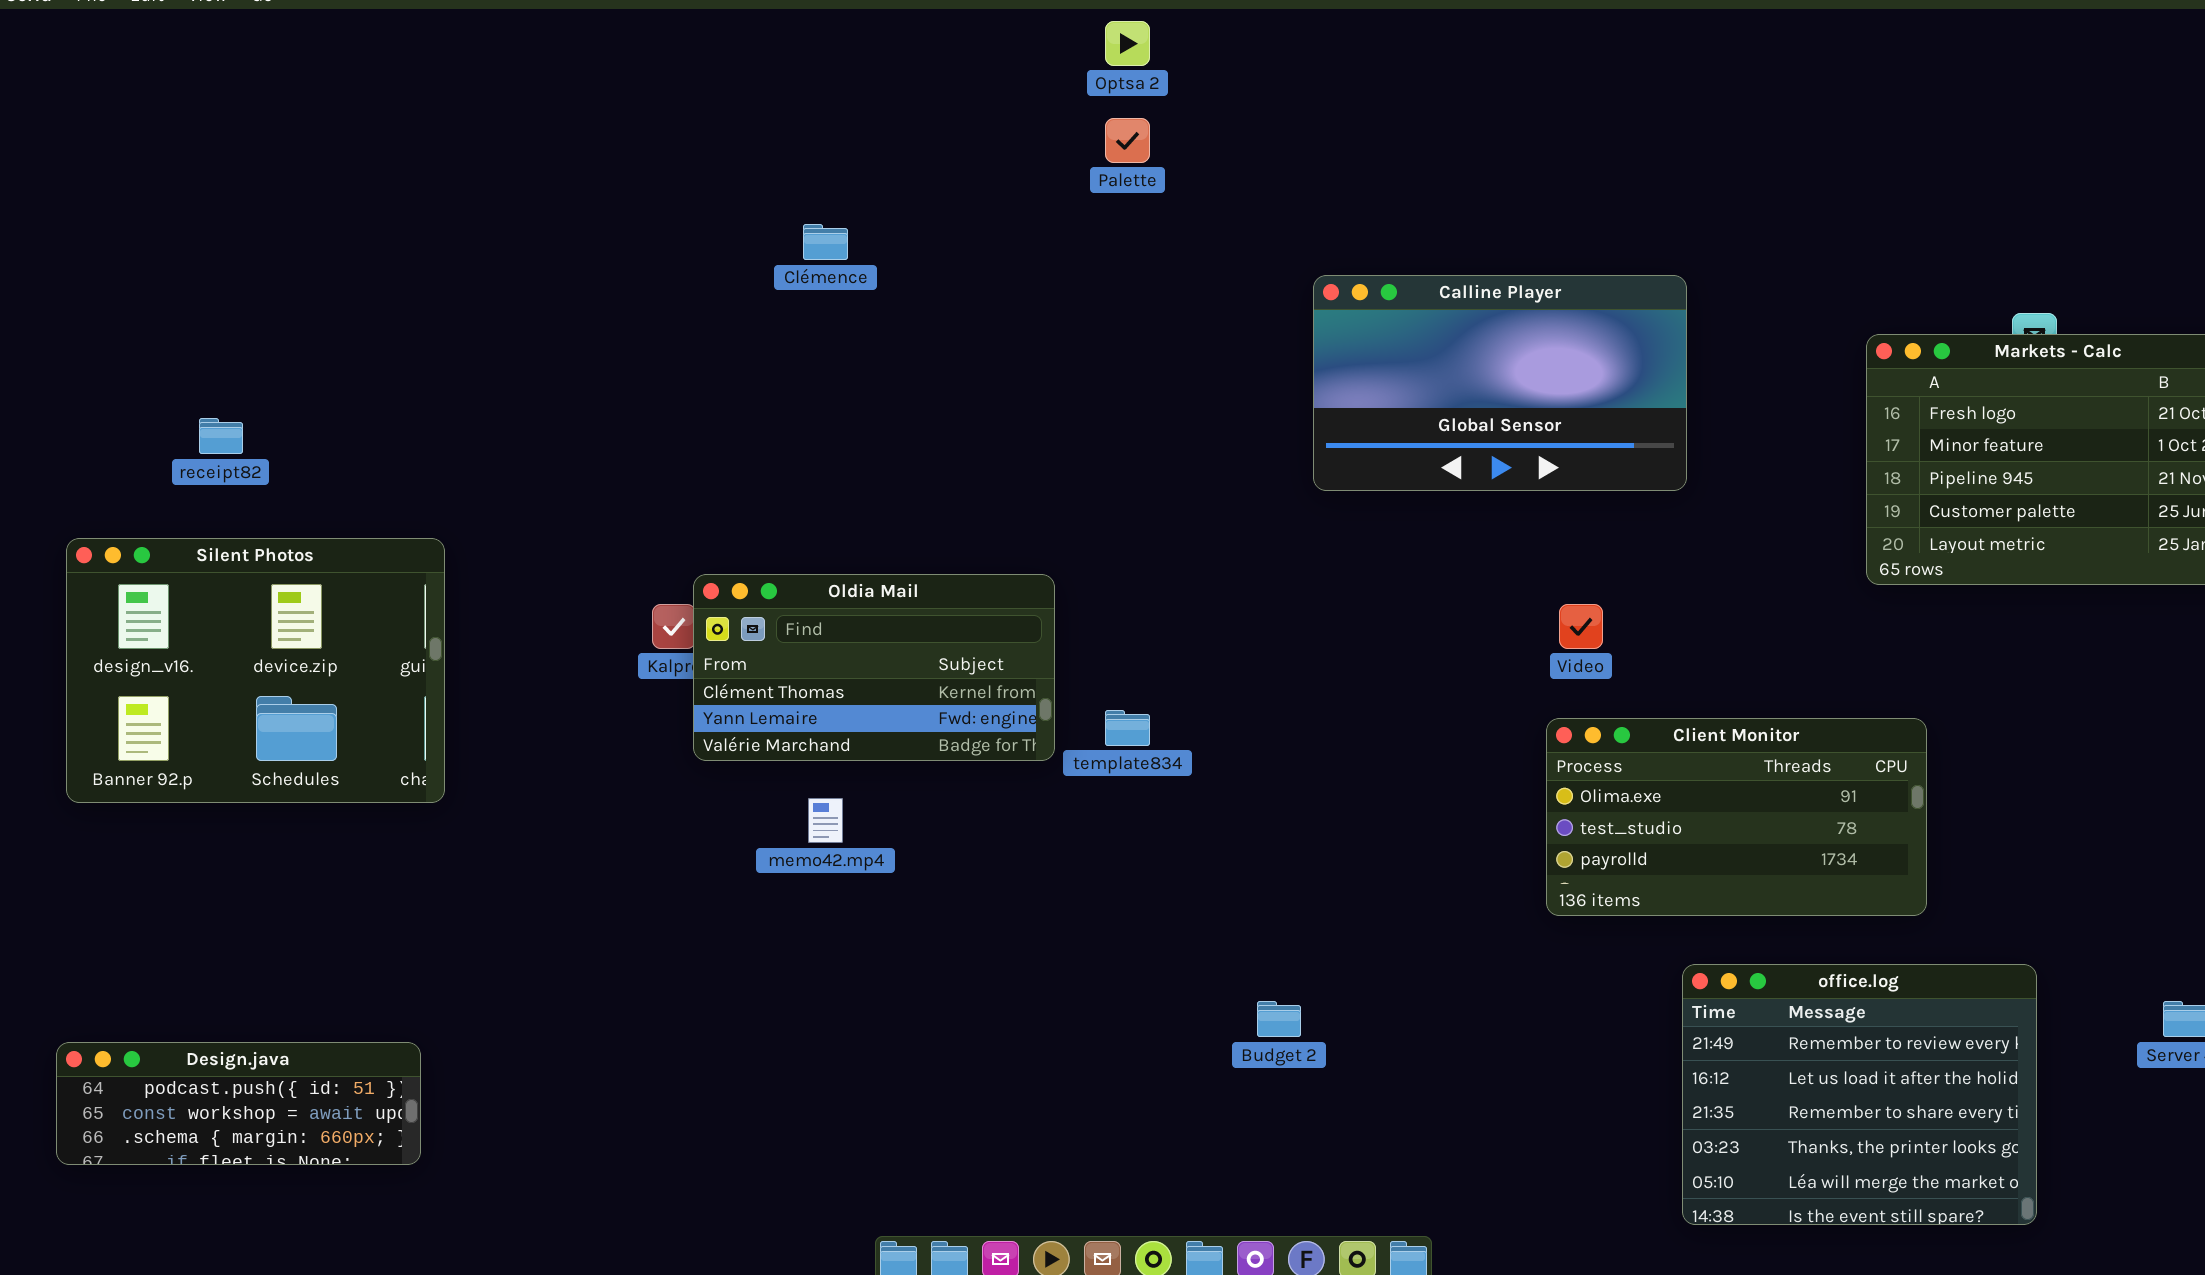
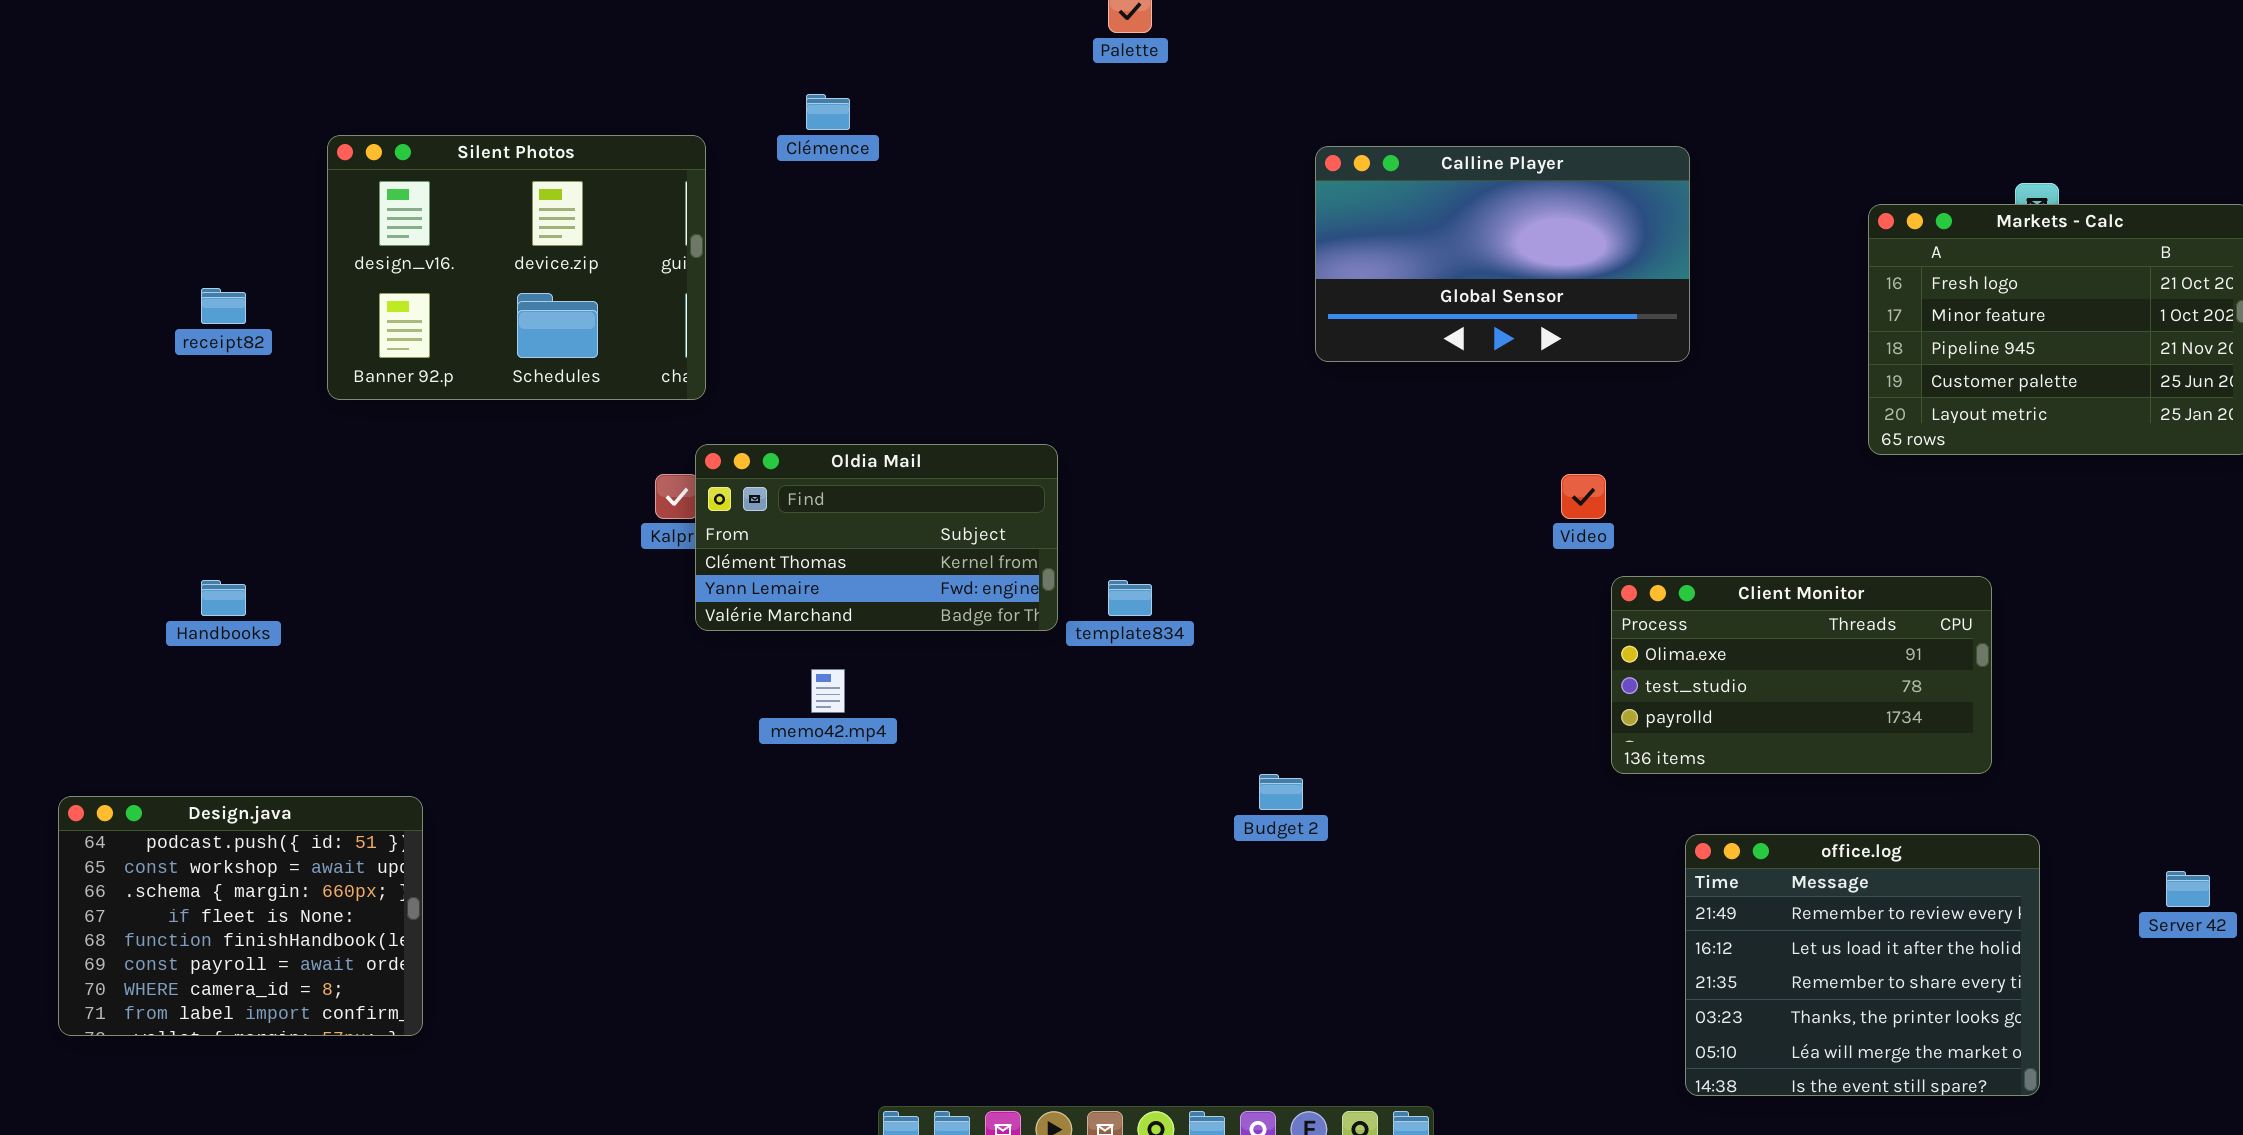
Silent Photos: [66,538,445,803] -> [327,135,706,400], moved
Client Monitor: [1546,718,1927,916] -> [1611,576,1992,774], moved
Budget 2: [1257,1001,1301,1037] -> [1259,774,1303,810], moved
Design.java: [56,1042,421,1165] -> [58,796,423,1036], resized

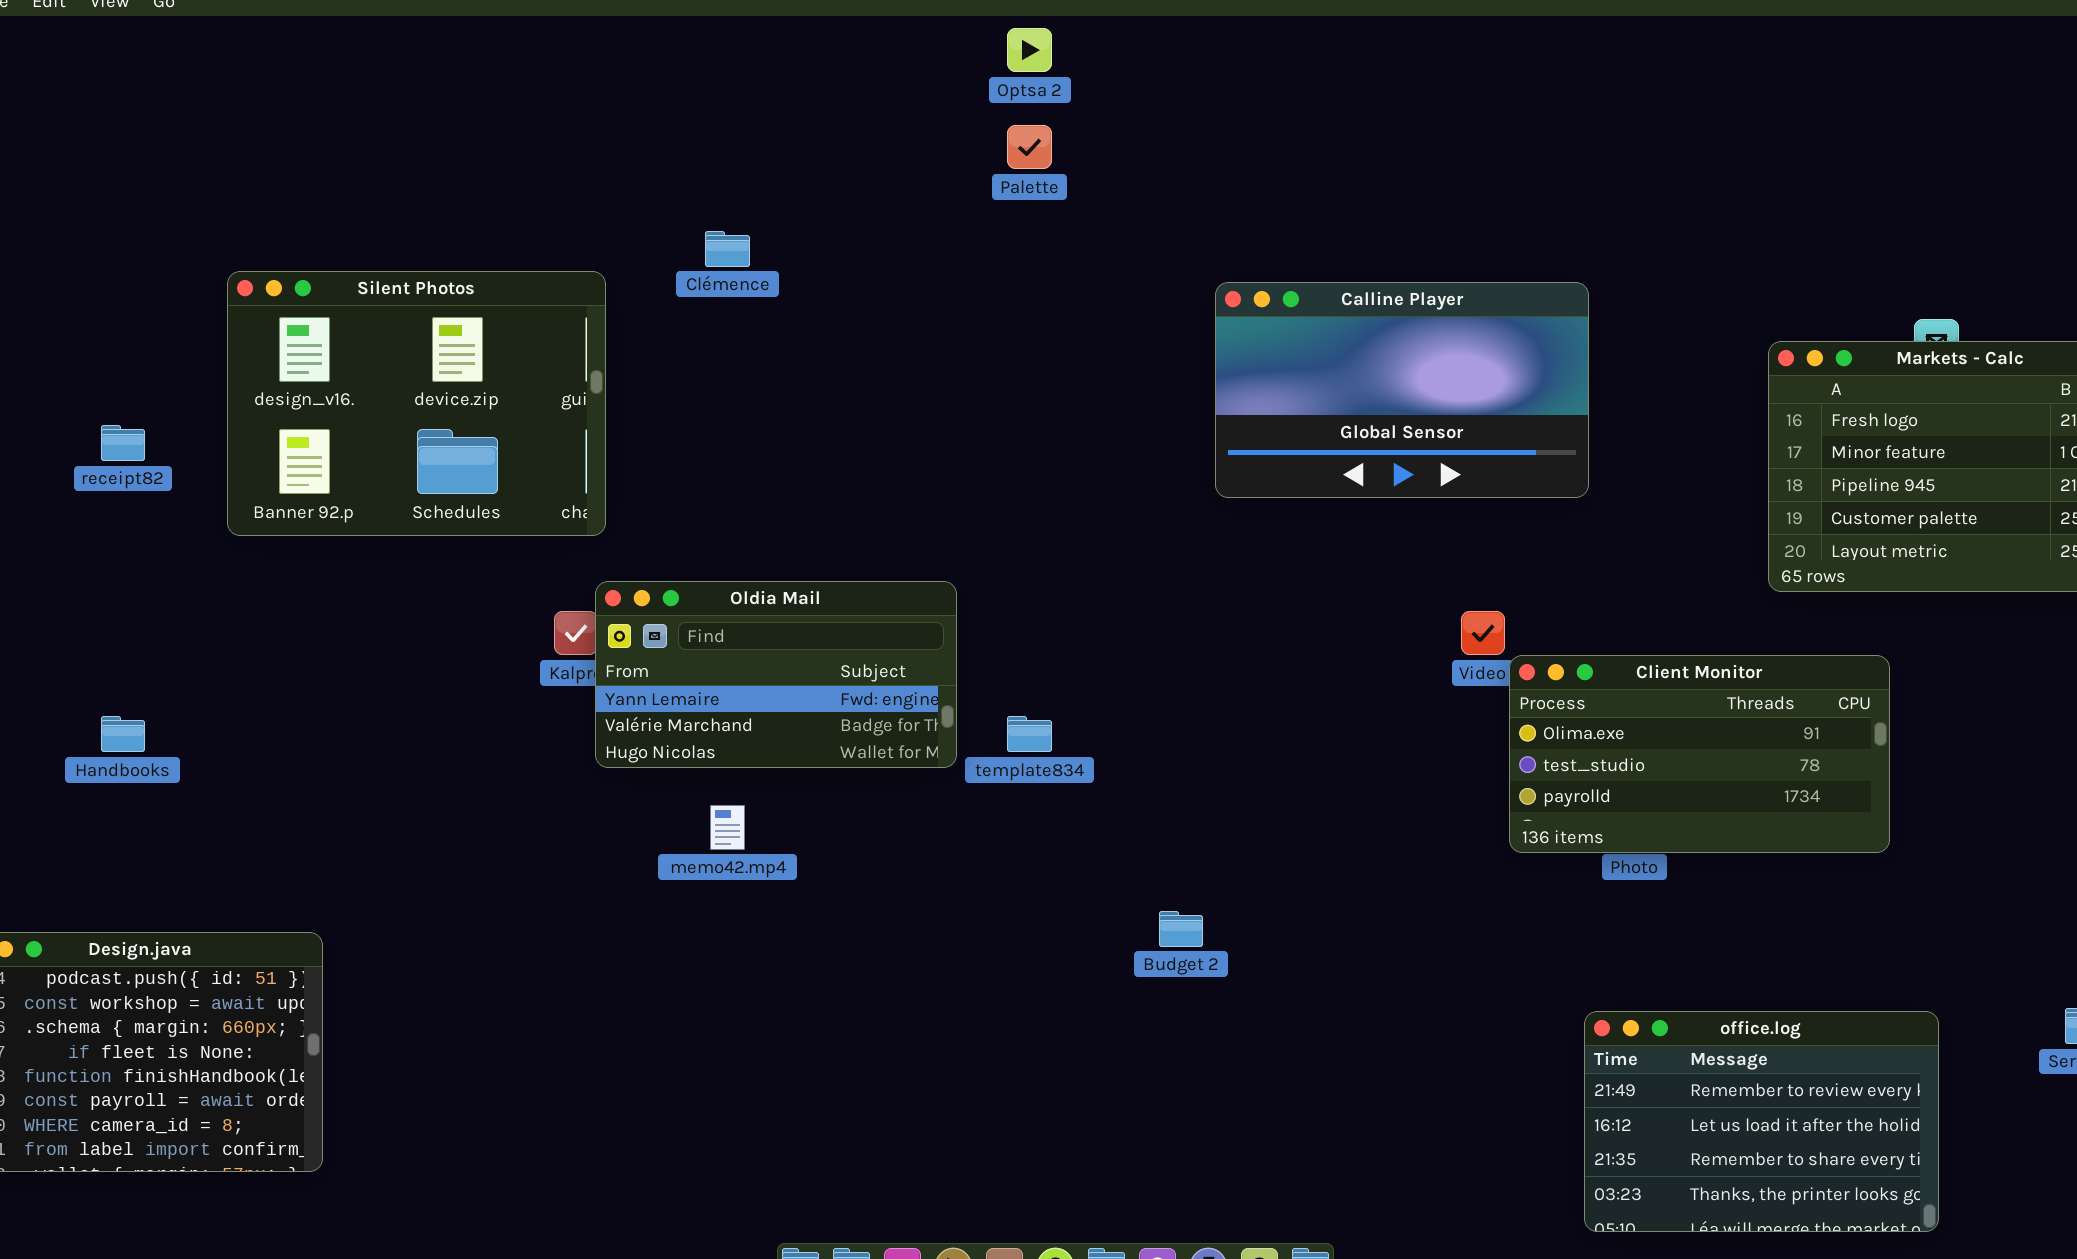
Oldia Mail: [695,444,1058,631] -> [595,581,957,768], scrolled down 1 row
Client Monitor: [1611,576,1992,774] -> [1509,655,1890,853], moved
office.log: [1685,834,2040,1096] -> [1584,1011,1939,1232], resized

